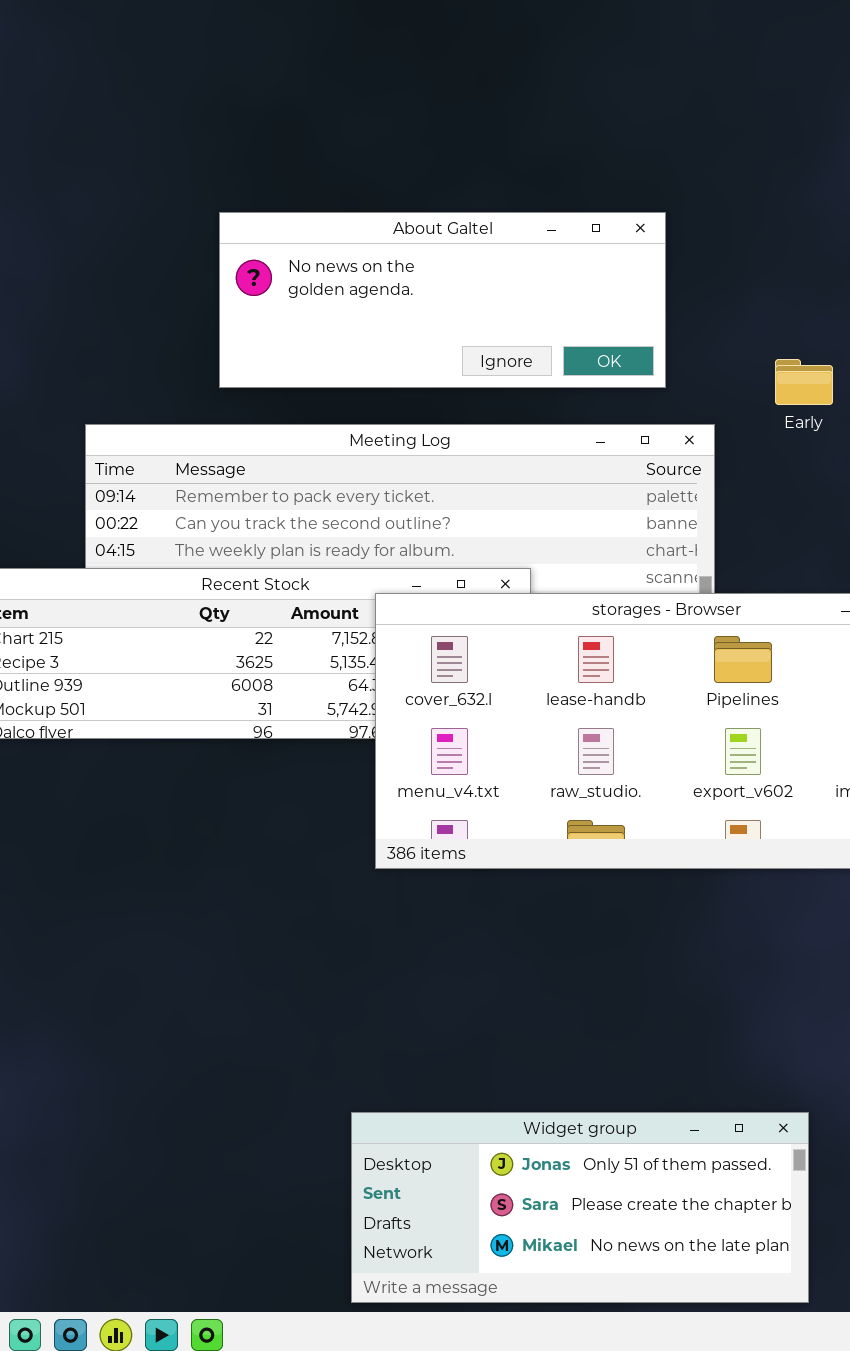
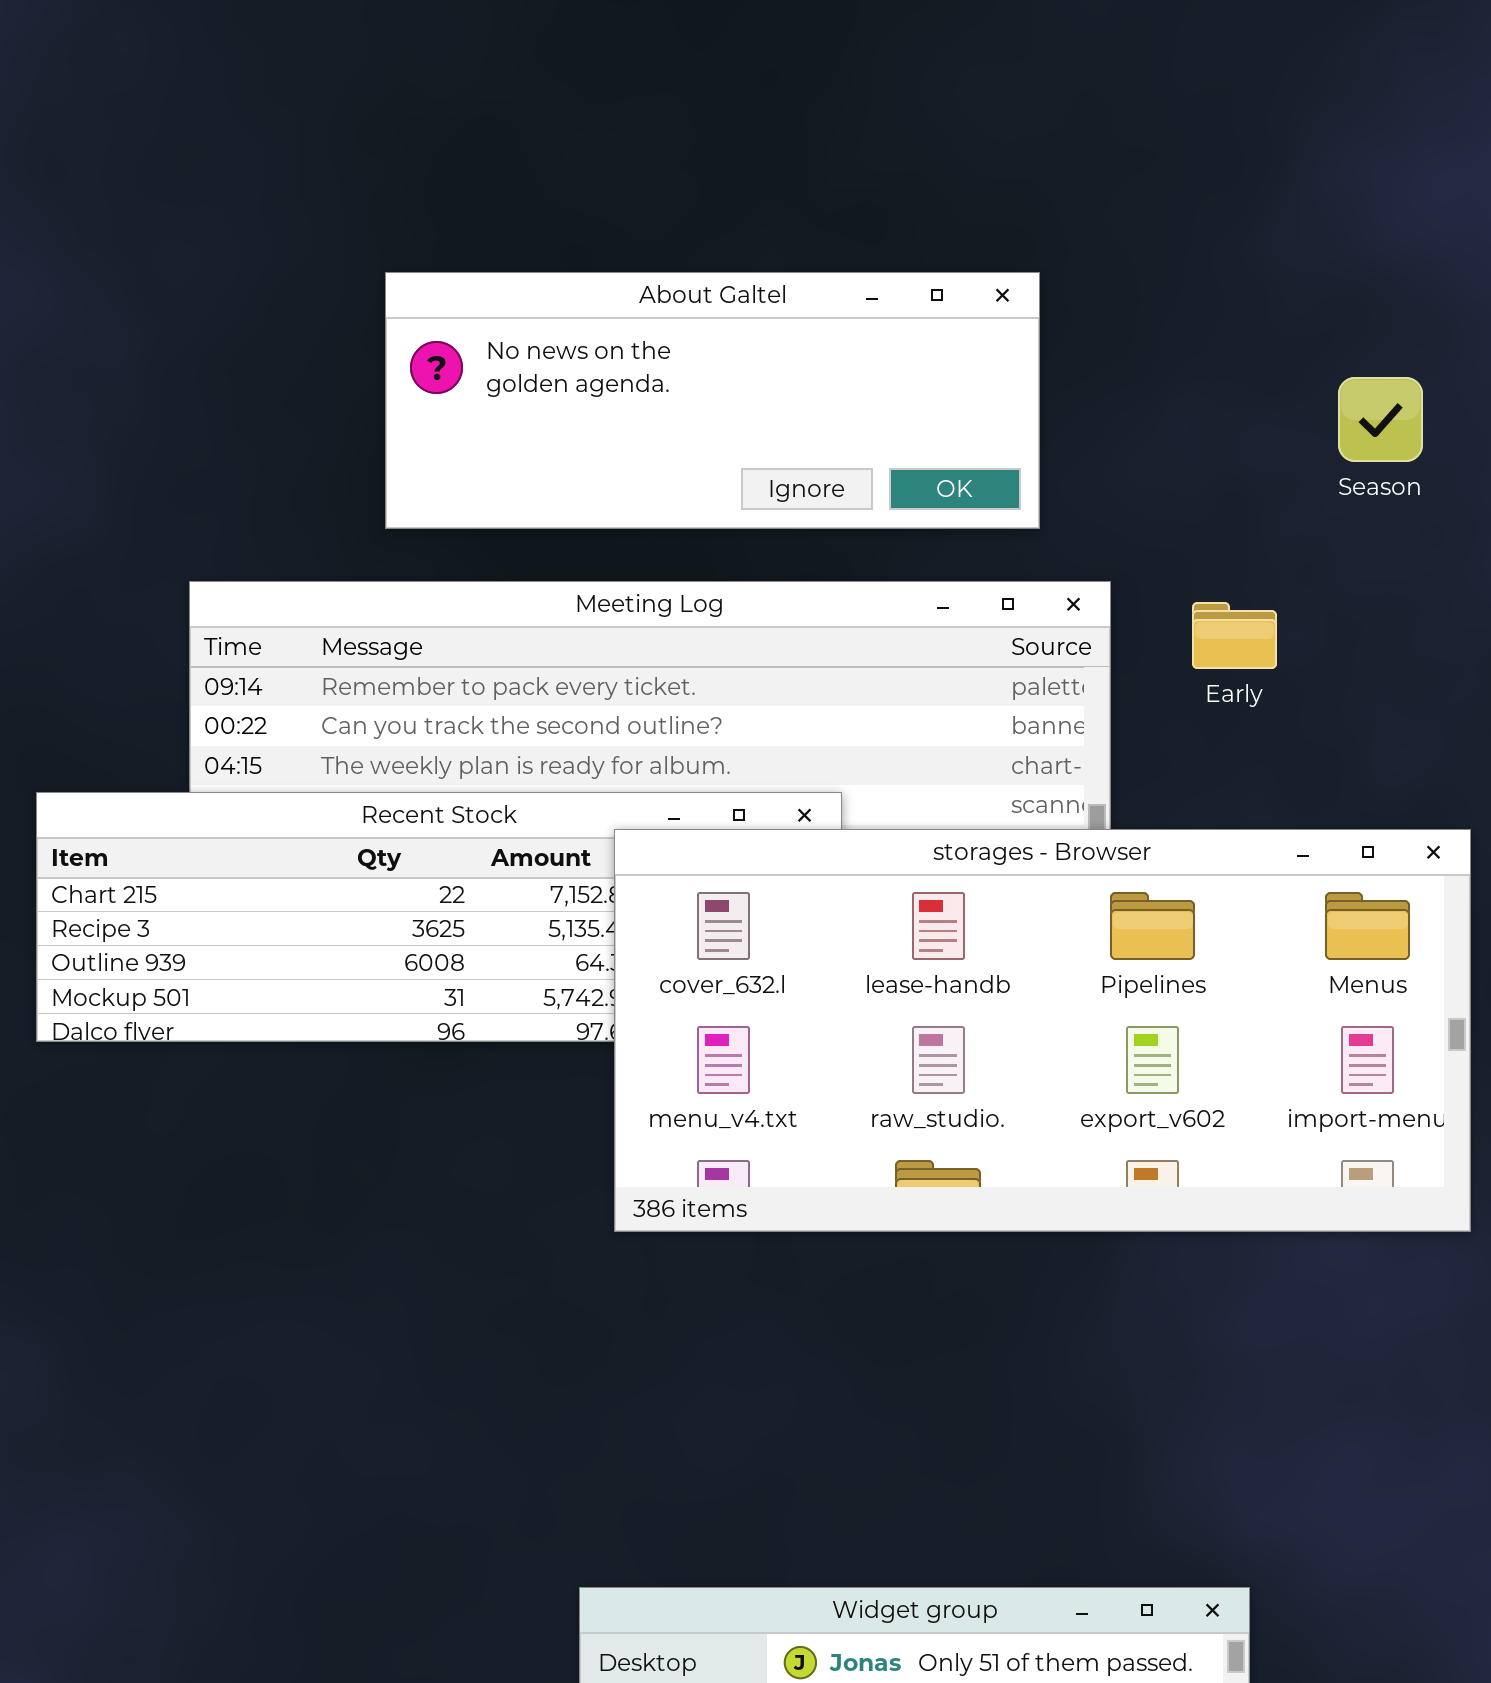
Early: [775,359,833,405] -> [1192,602,1277,669], moved

